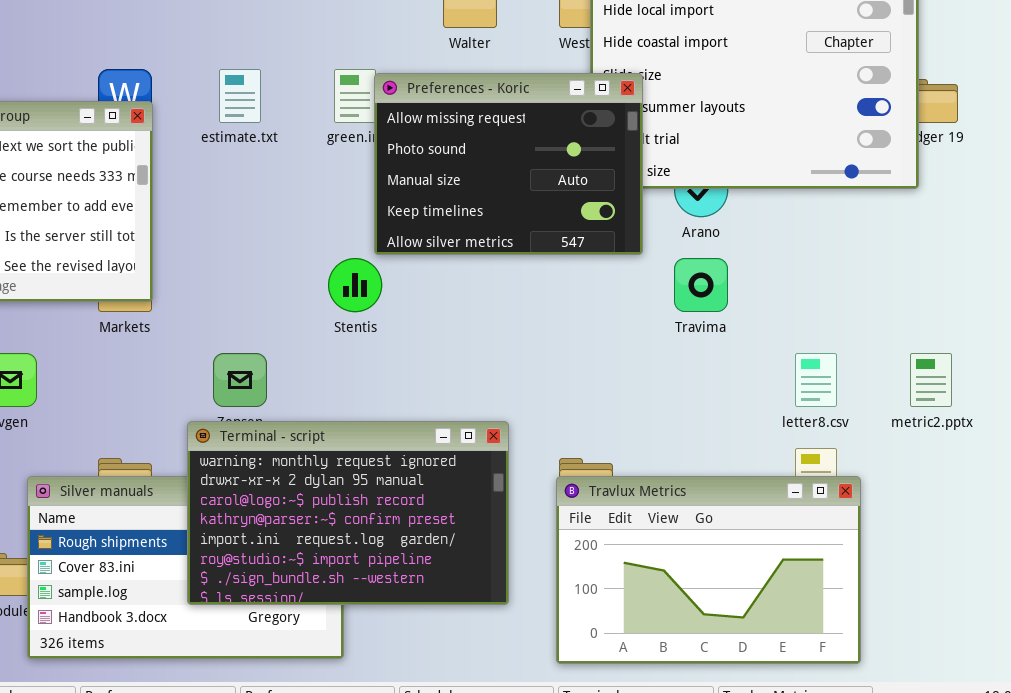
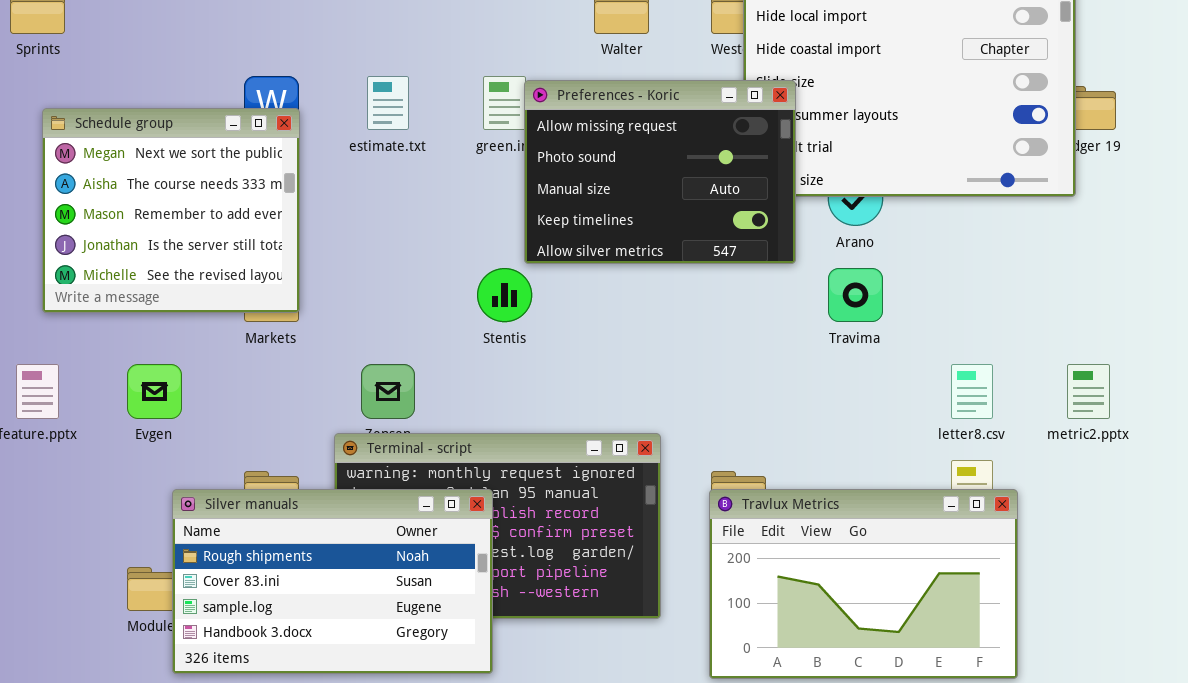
Silver manuals: [27,476,344,659] -> [172,489,493,674], raised

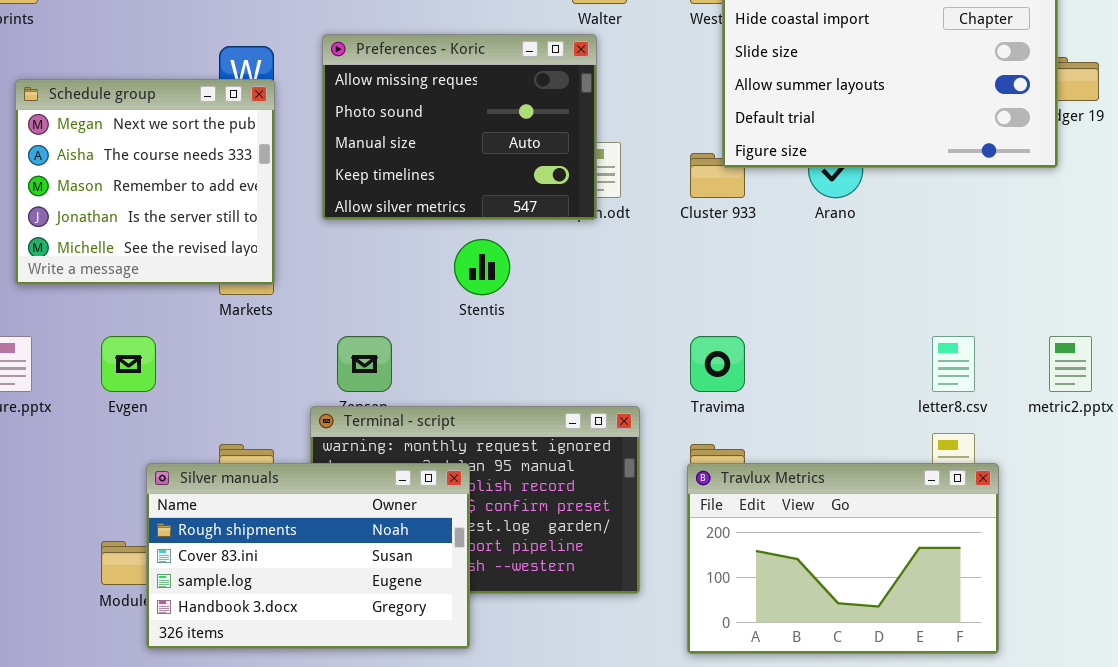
Preferences - Koric: [524,80,796,264] -> [322,34,597,220], moved
Travima: [828,268,883,322] -> [690,336,745,392], moved

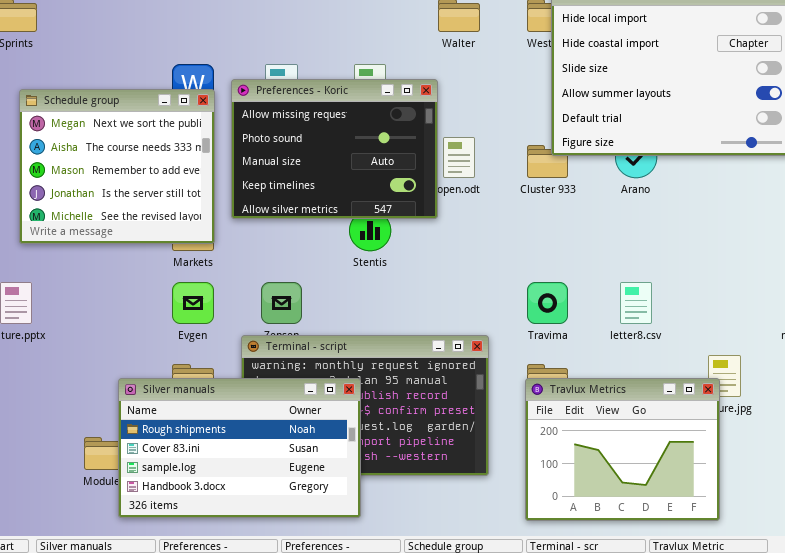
Preferences - Koric: [322,34,597,220] -> [231,79,438,219], moved
Evgen: [101,336,156,392] -> [172,282,214,324], moved
letter8.csv: [932,336,975,392] -> [620,282,652,324], moved
Travlux Metrics: [687,463,999,654] -> [525,378,720,521], resized

